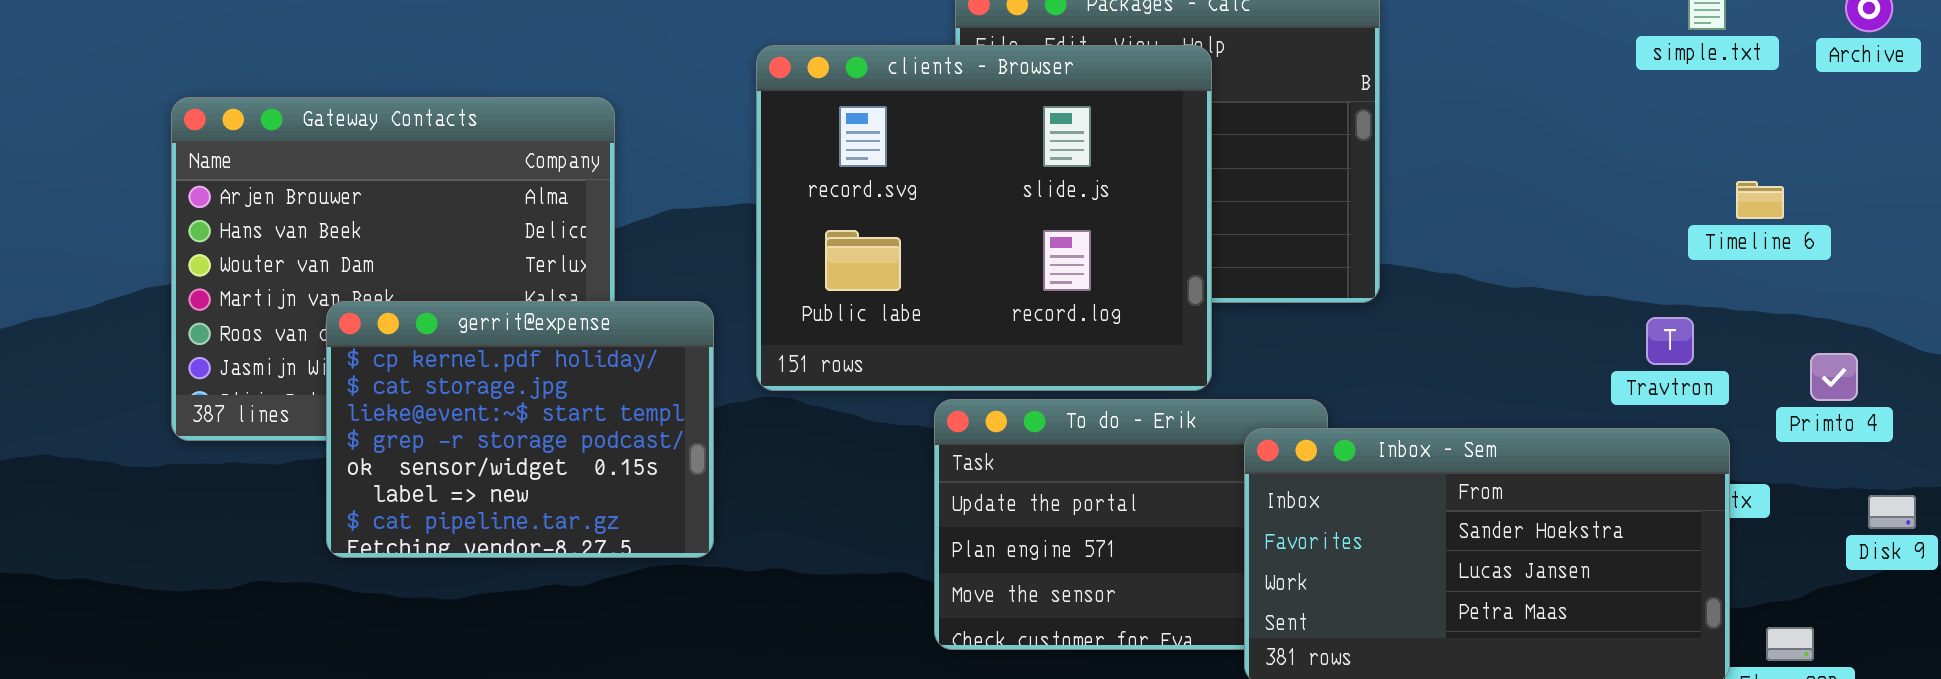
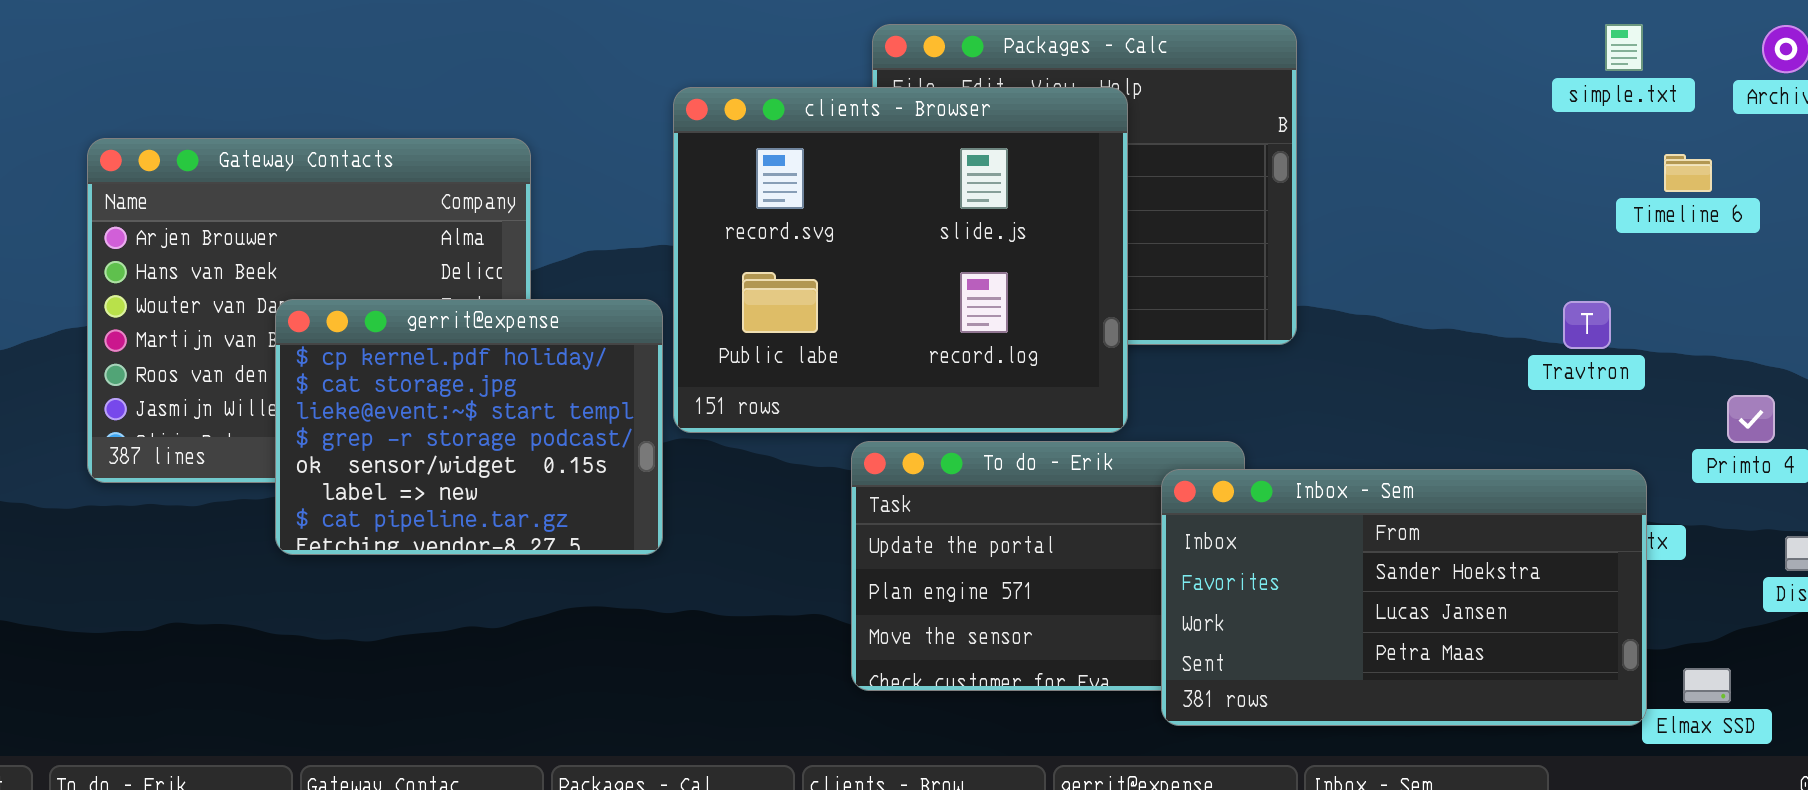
Timeline 6: [1736,181,1784,219] -> [1664,154,1712,192], moved
gerrit@expense: [326,301,714,558] -> [275,299,663,555], moved
Travtron: [1646,317,1694,365] -> [1563,301,1611,349], moved

